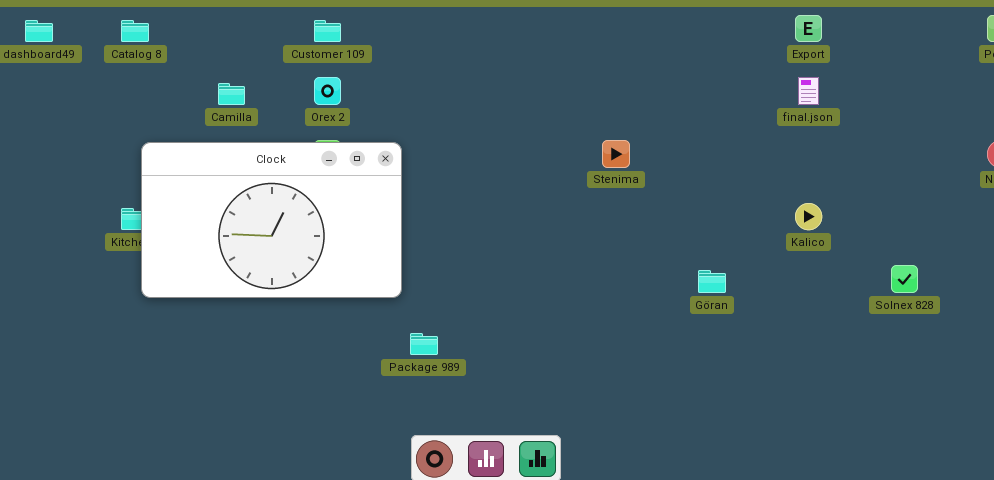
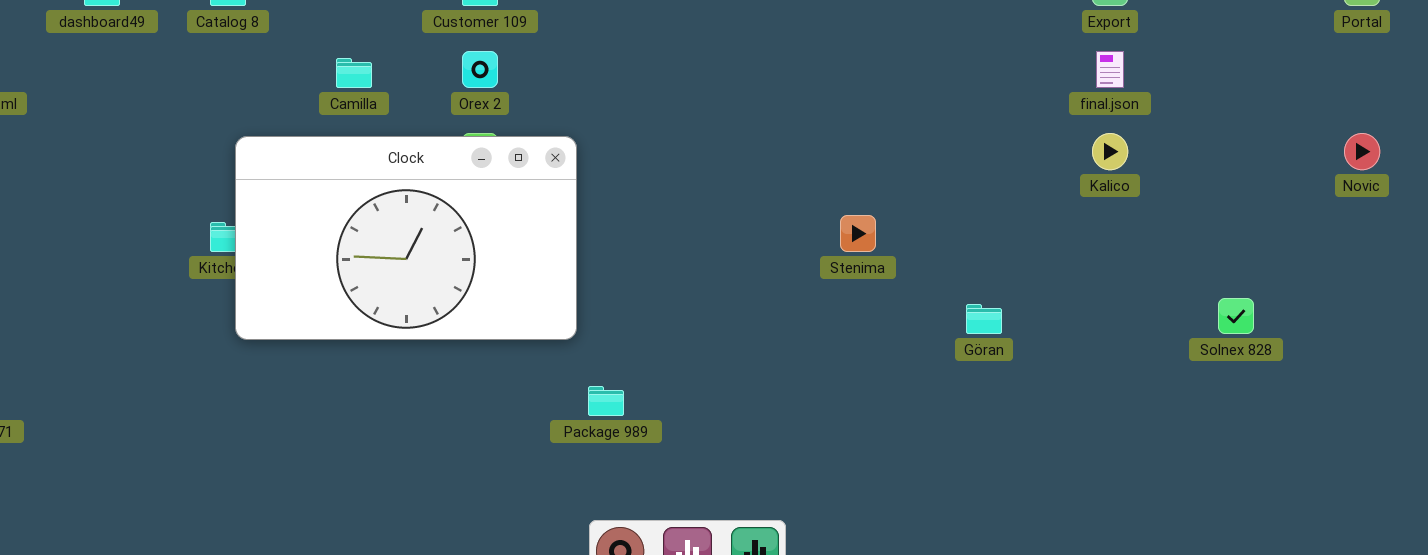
Stenima: [602,140,630,168] -> [840,215,876,252], moved
Kalico: [795,203,822,230] -> [1092,133,1128,170], moved

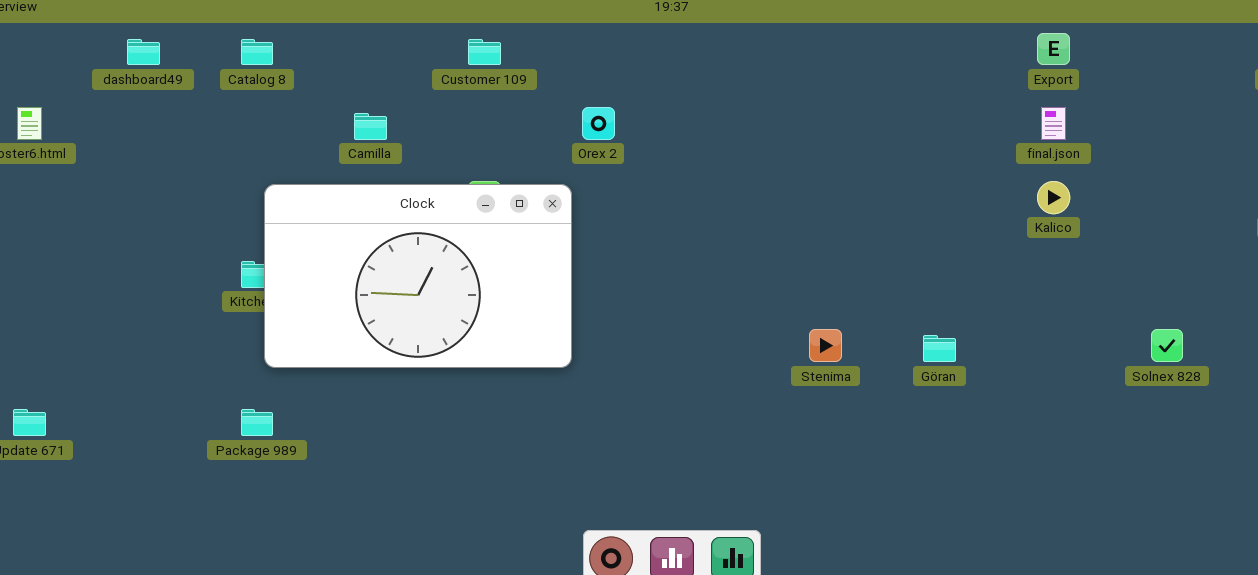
Orex 2: [462,51,498,88] -> [582,107,615,140], moved
Stenima: [840,215,876,252] -> [809,329,842,362], moved
Package 989: [588,386,624,416] -> [241,409,273,436], moved

